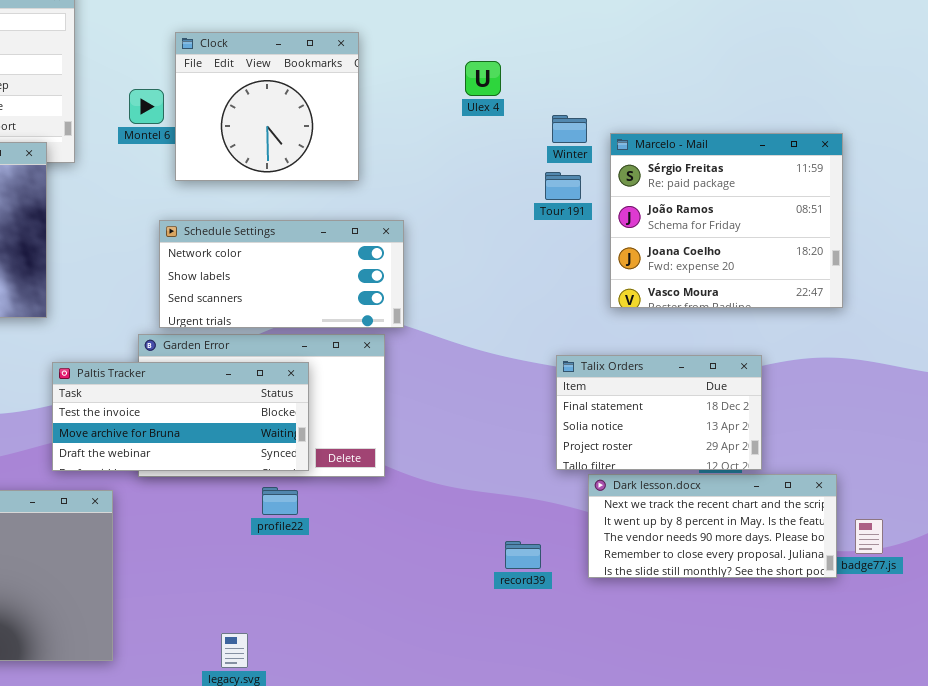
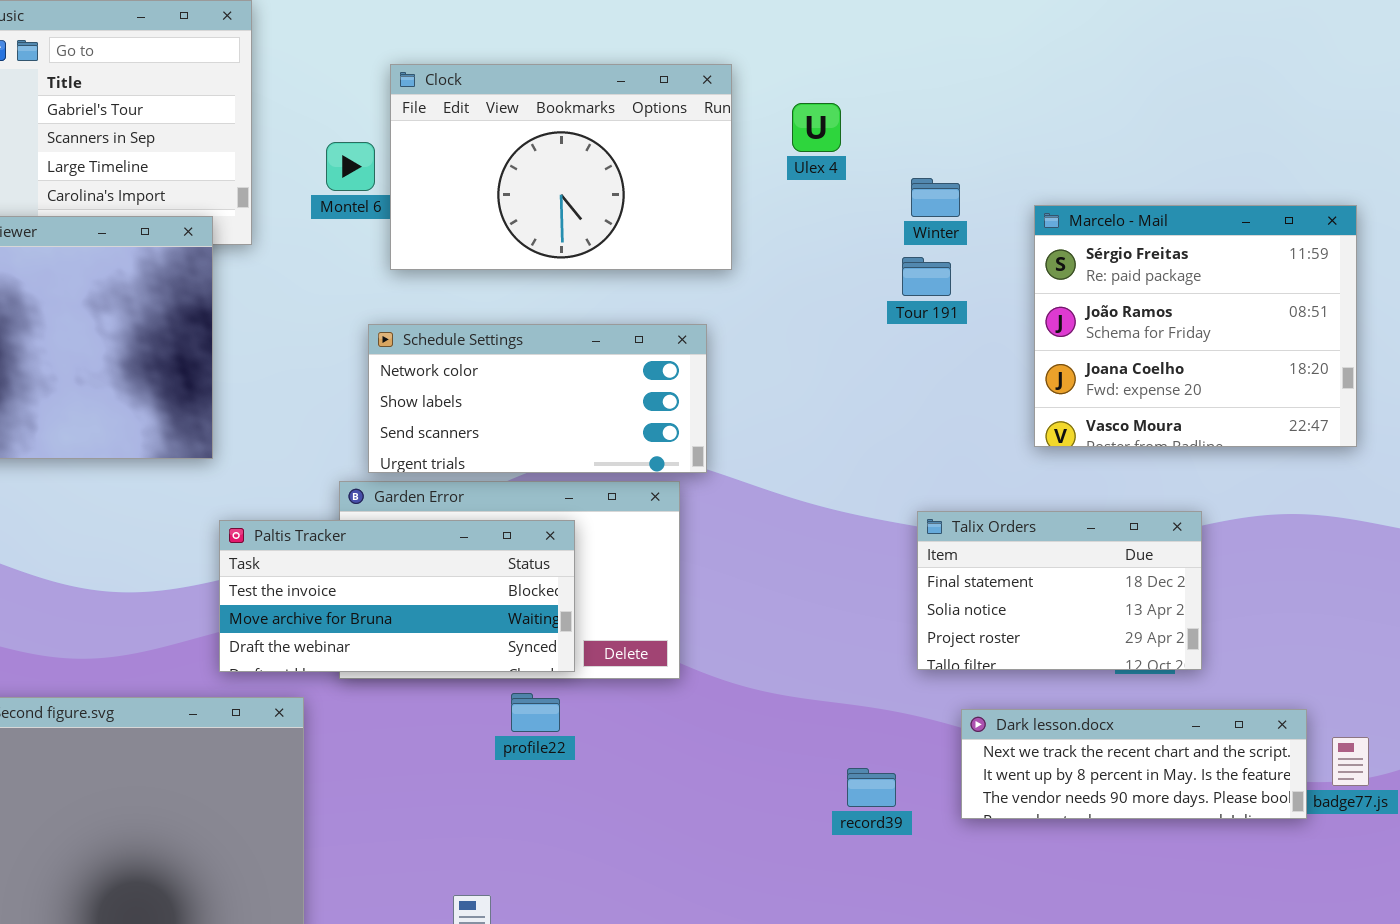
Clock: [175,32,359,181] -> [390,64,732,270], resized
Marcelo - Mail: [610,133,843,308] -> [1034,205,1357,447], moved
Dark lesson.docx: [588,474,837,578] -> [961,709,1307,819], resized

